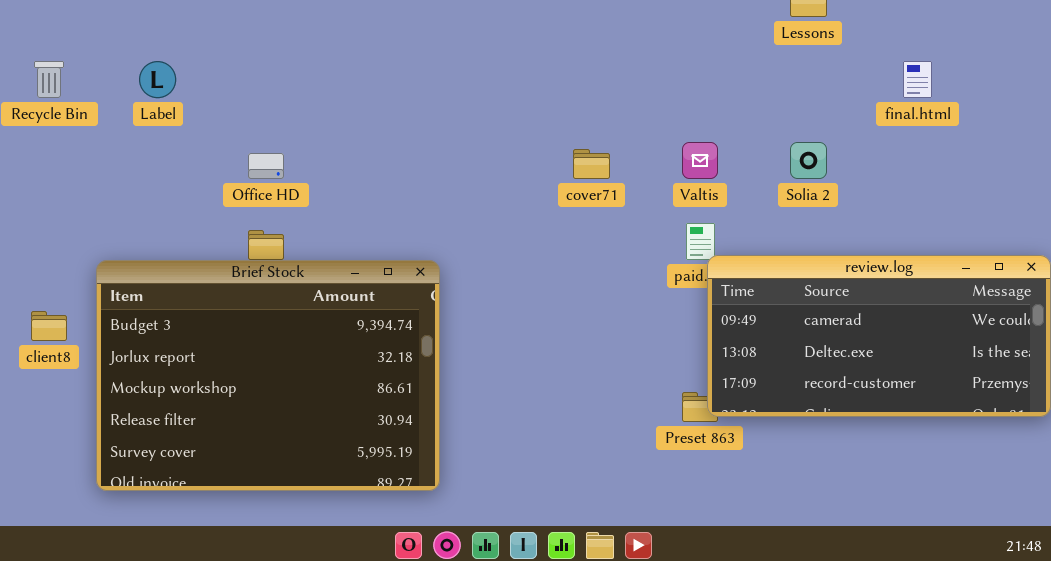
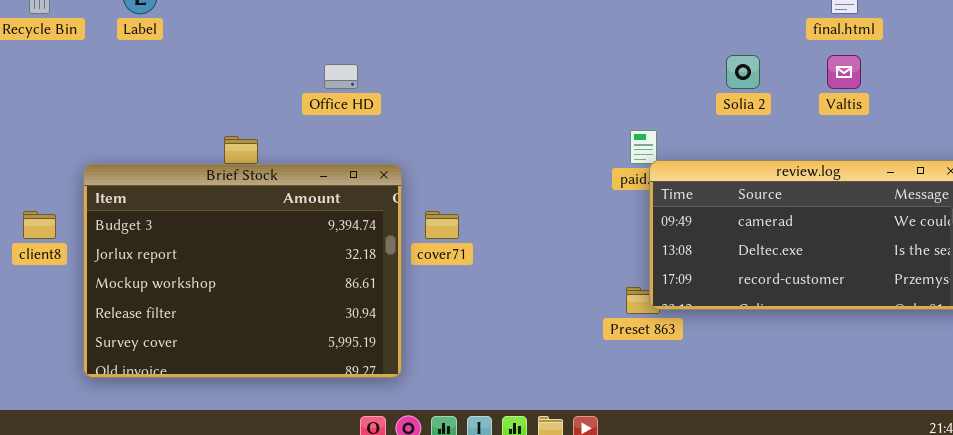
Valtis: [682,142,718,179] -> [827,55,861,89], moved
cover71: [573,149,610,179] -> [425,211,459,239], moved
Office HD: [248,153,284,179] -> [324,64,358,89], moved

